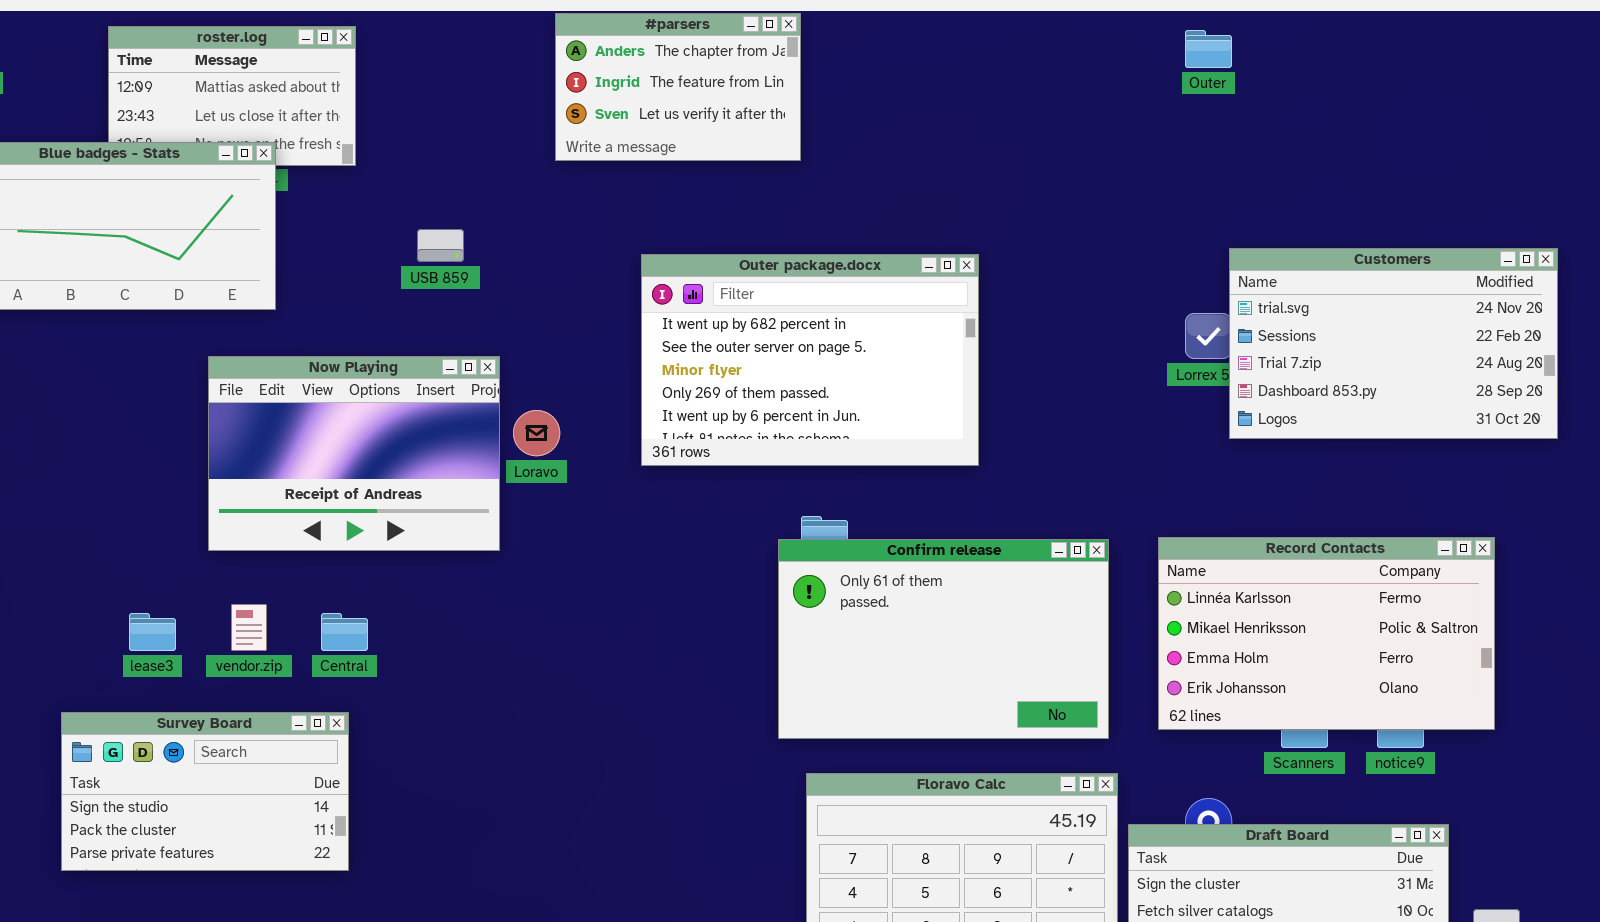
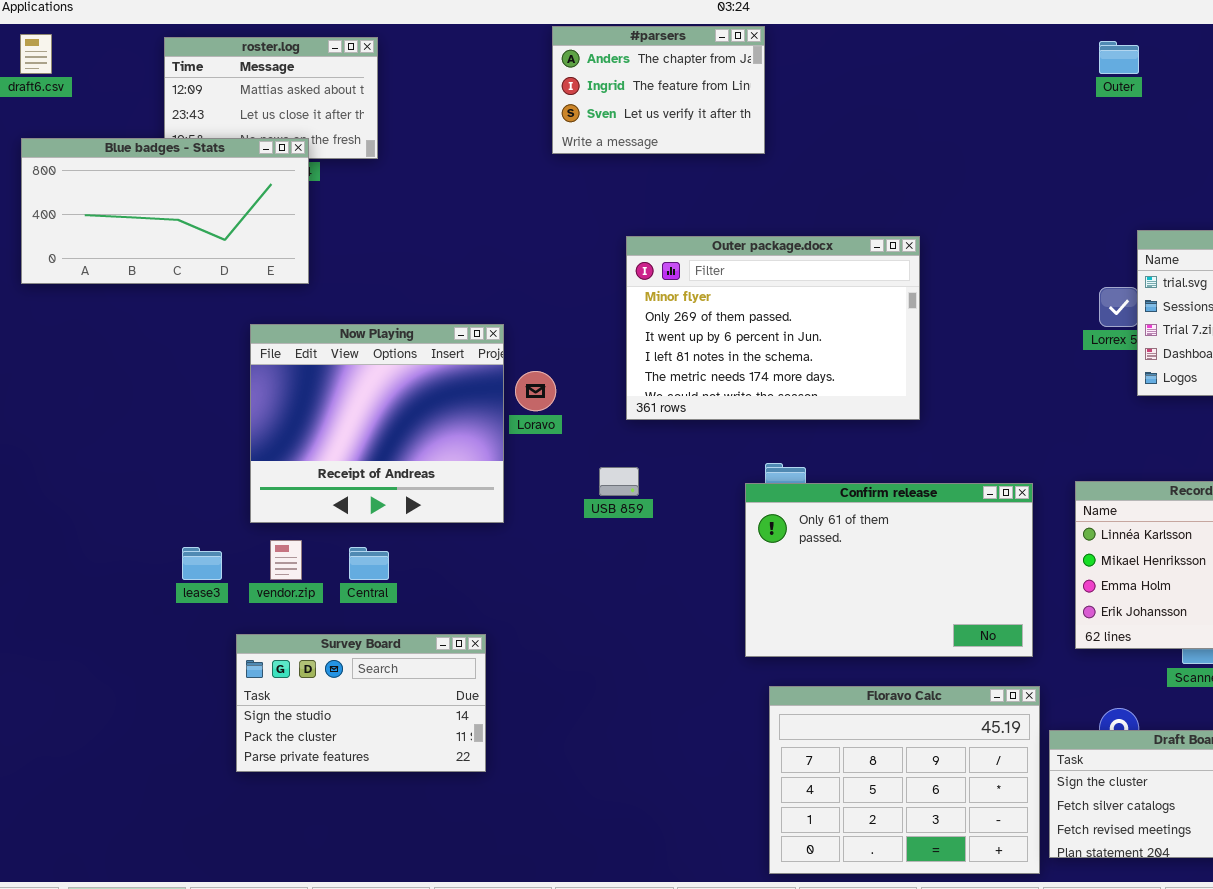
USB 859: [417,229,464,262] -> [599,467,639,496], moved
Outer package.docx: [641,254,979,466] -> [626,236,920,420], scrolled down 2 rows
Now Playing: [208,356,500,551] -> [250,324,504,523], resized
Survey Board: [61,712,349,871] -> [236,634,486,772], moved

